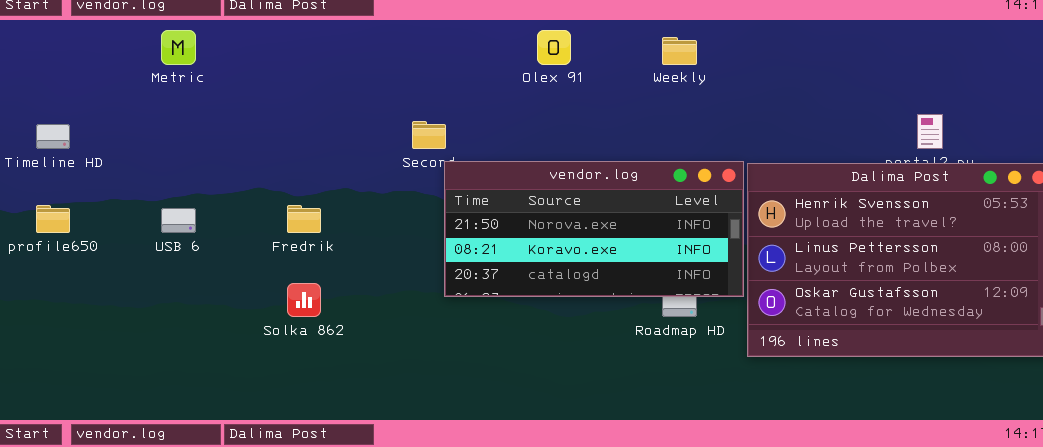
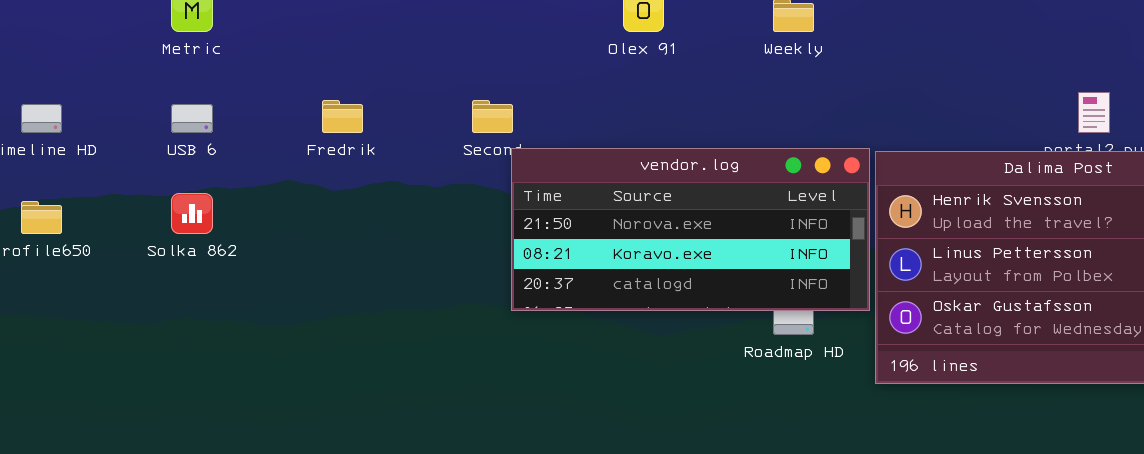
Fredrik: [287,205,321,233] -> [322,100,363,133], moved
USB 6: [161,208,196,233] -> [171,104,213,133], moved
Solka 862: [287,283,321,317] -> [171,193,213,234], moved

